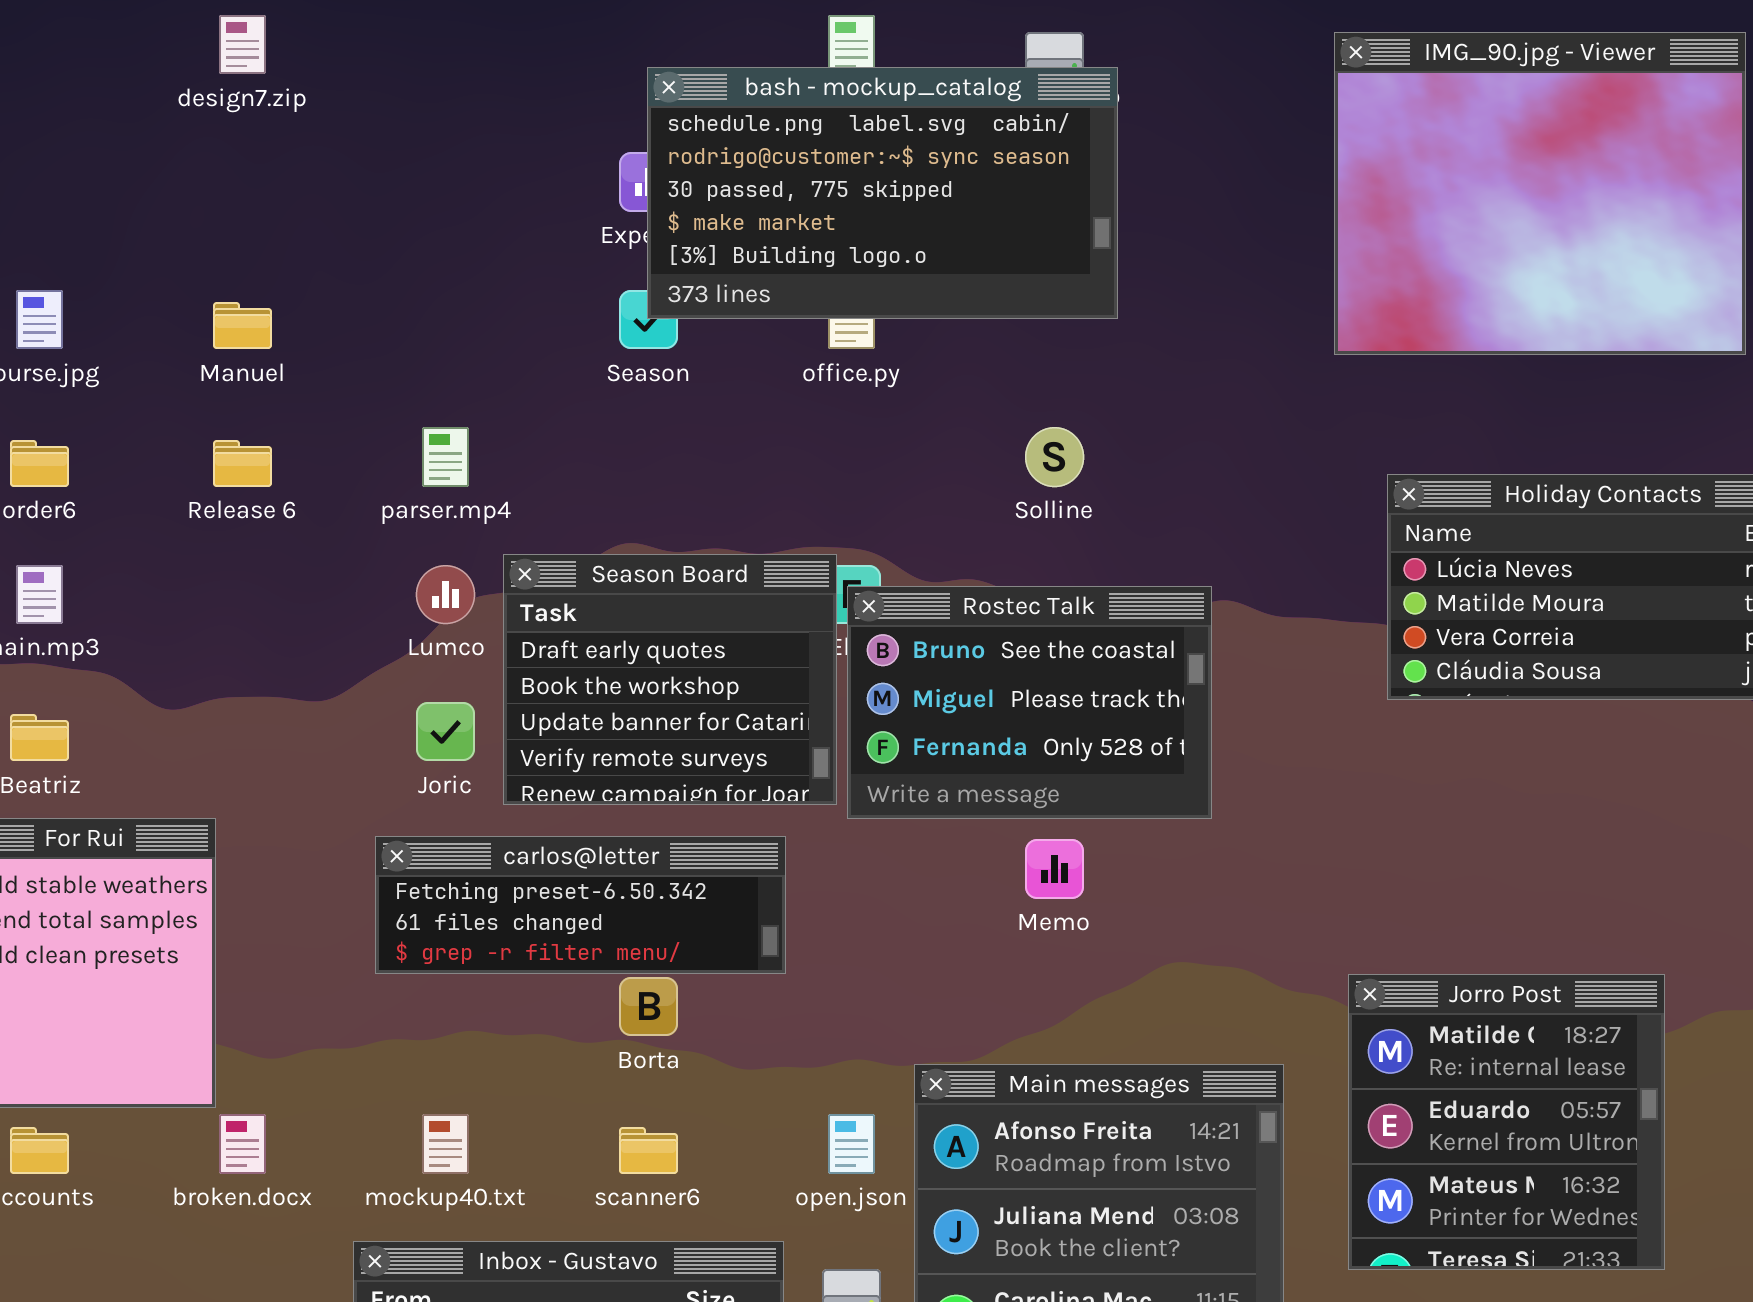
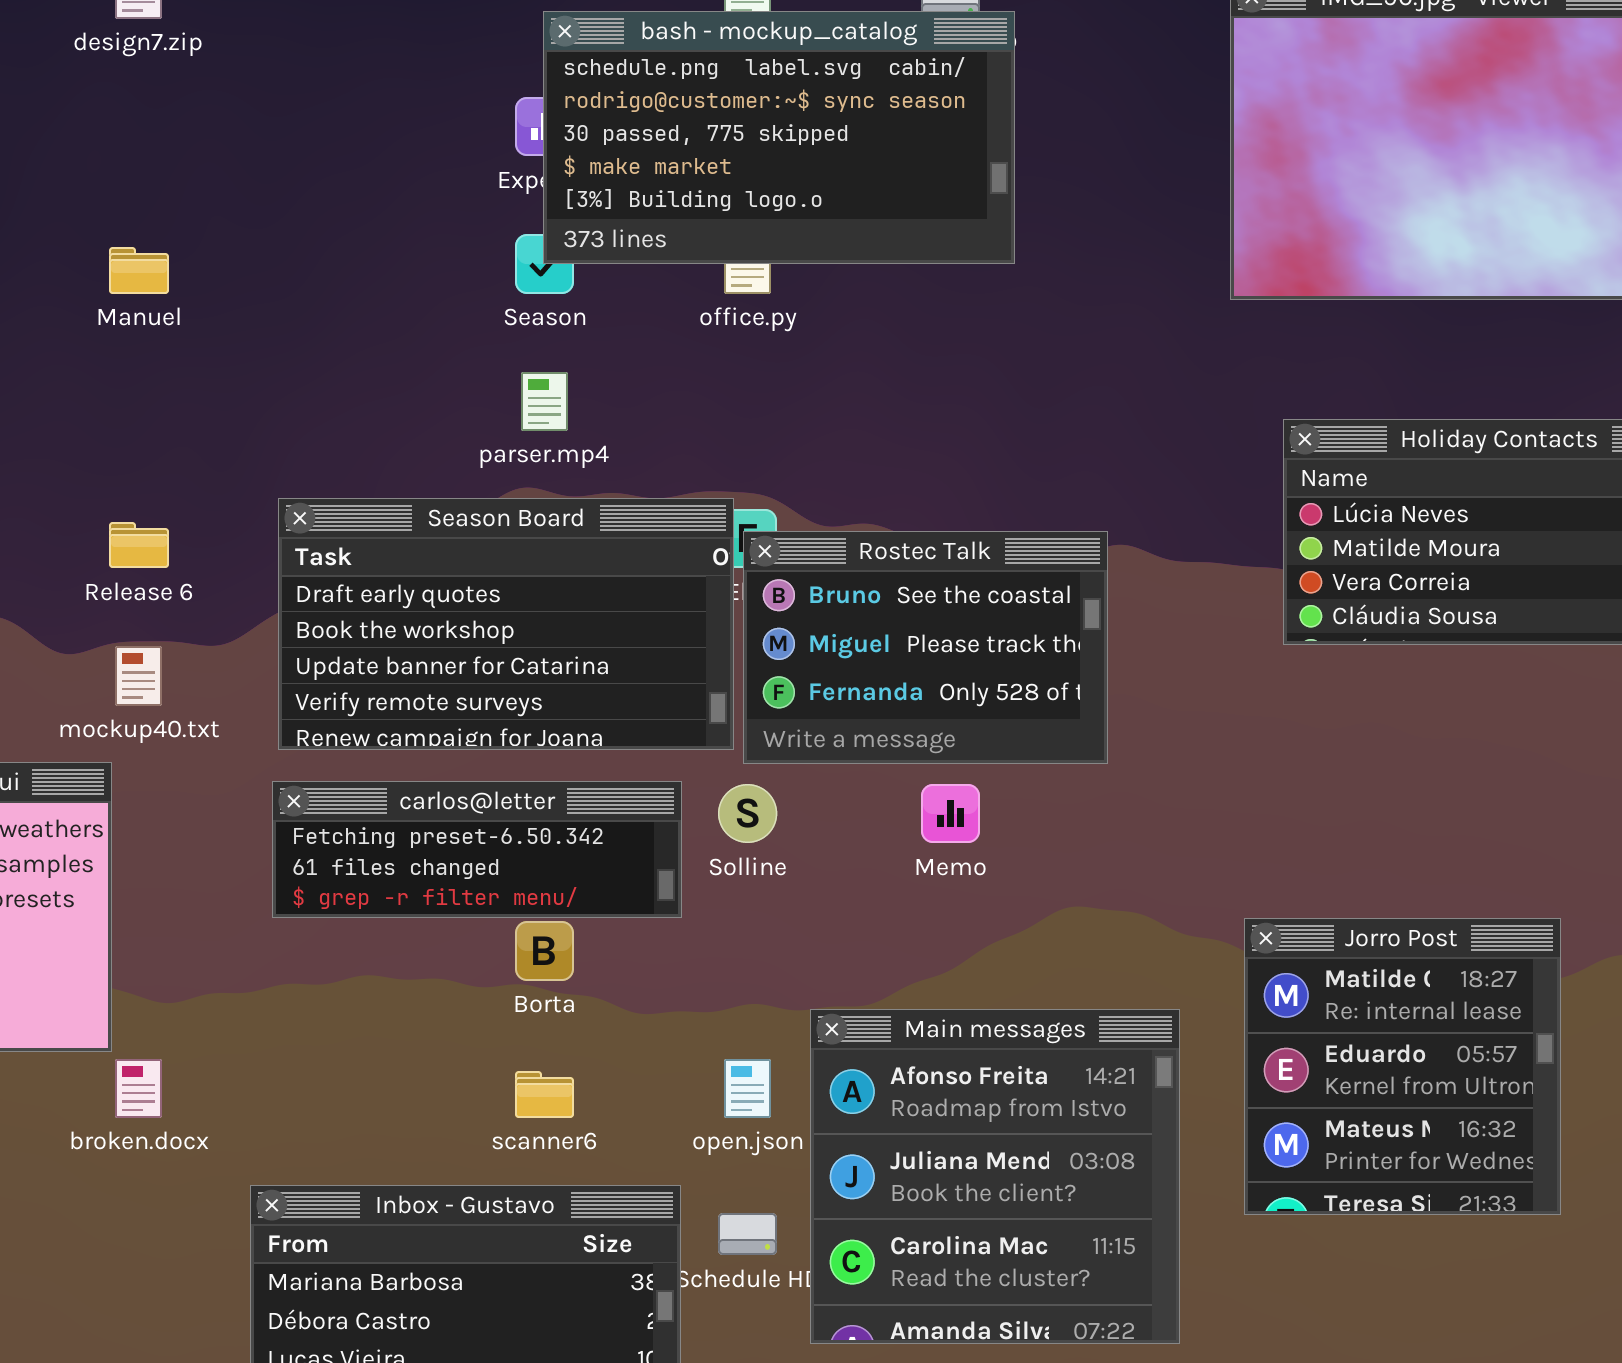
parser.mp4: [422,427,469,487] -> [521,372,568,431], moved
Solline: [1025,427,1084,487] -> [718,784,777,843], moved
Release 6: [213,440,272,487] -> [109,522,169,568], moved
Season Board: [503,554,837,805] -> [278,498,734,750], resized
mockup40.txt: [422,1114,469,1174] -> [115,646,162,706], moved

